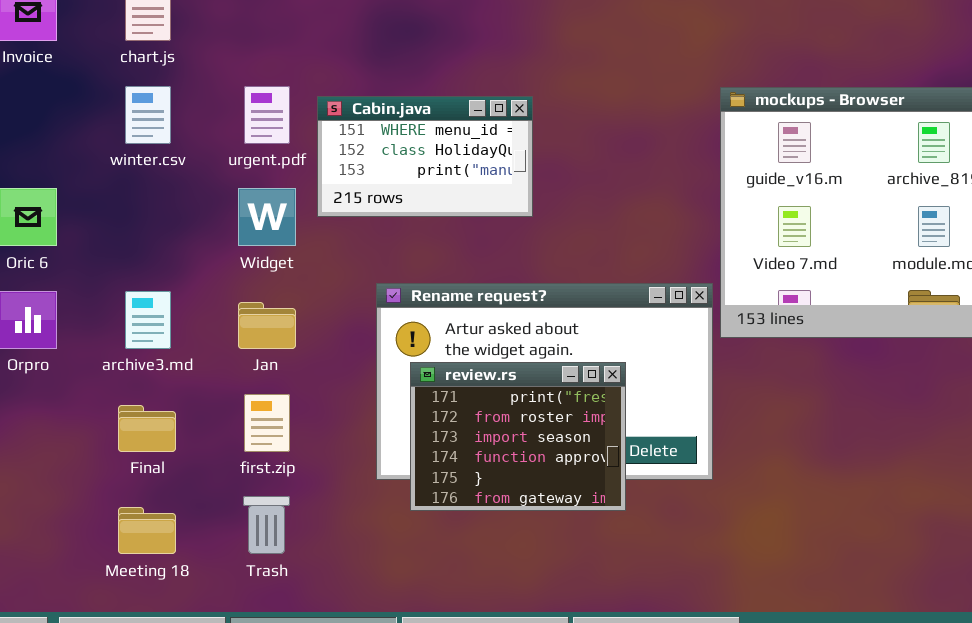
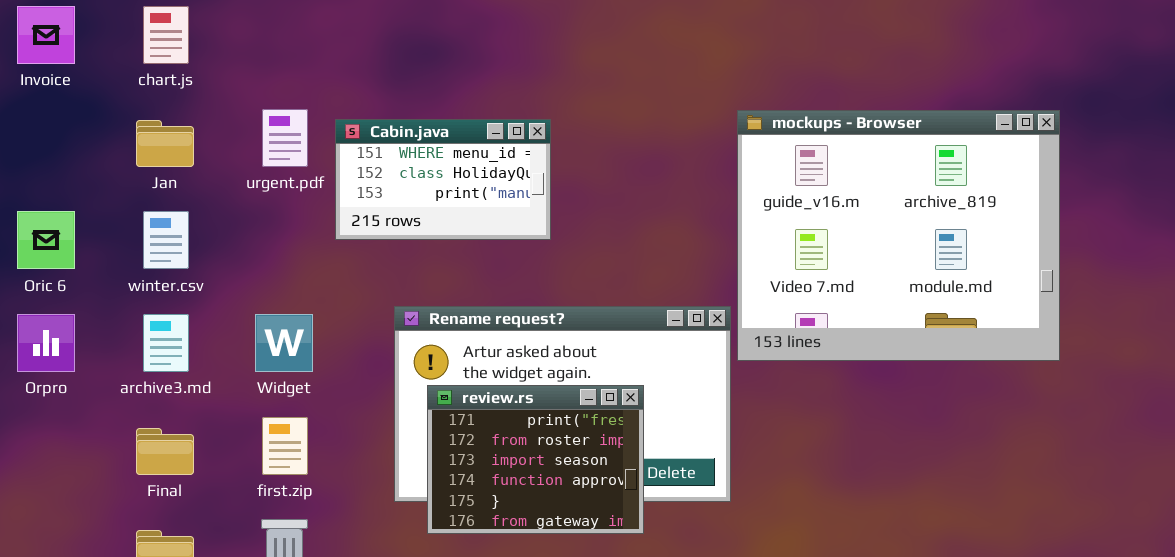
winter.csv: [125,86,171,144] -> [143,211,189,269], moved
Widget: [238,188,296,246] -> [255,314,313,372], moved
Jan: [238,302,296,349] -> [136,120,194,167], moved

